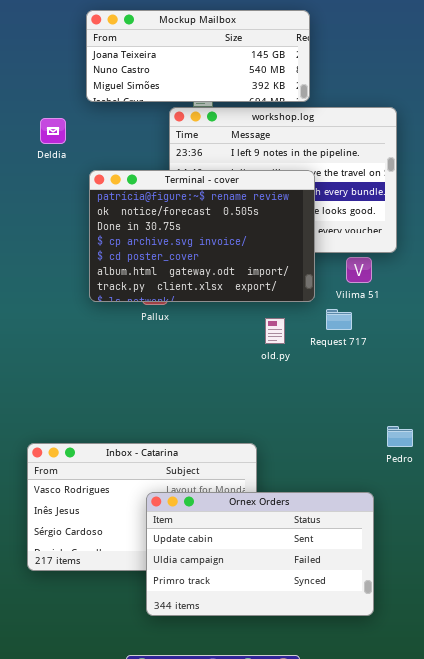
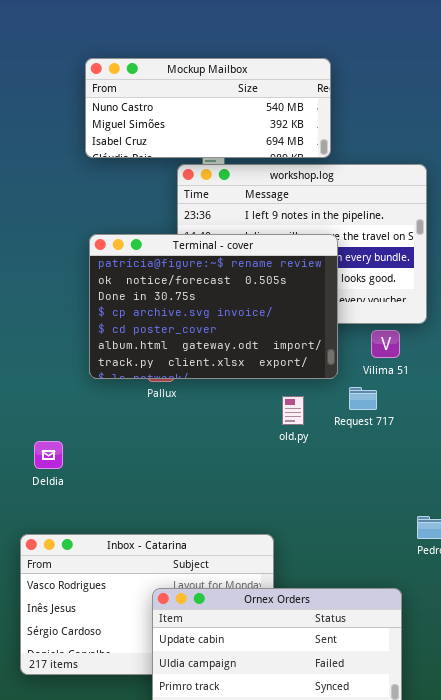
Mockup Mailbox: [86,10,310,102] -> [85,58,331,158], scrolled down 1 row
Deldia: [40,118,66,144] -> [34,441,63,469], moved

